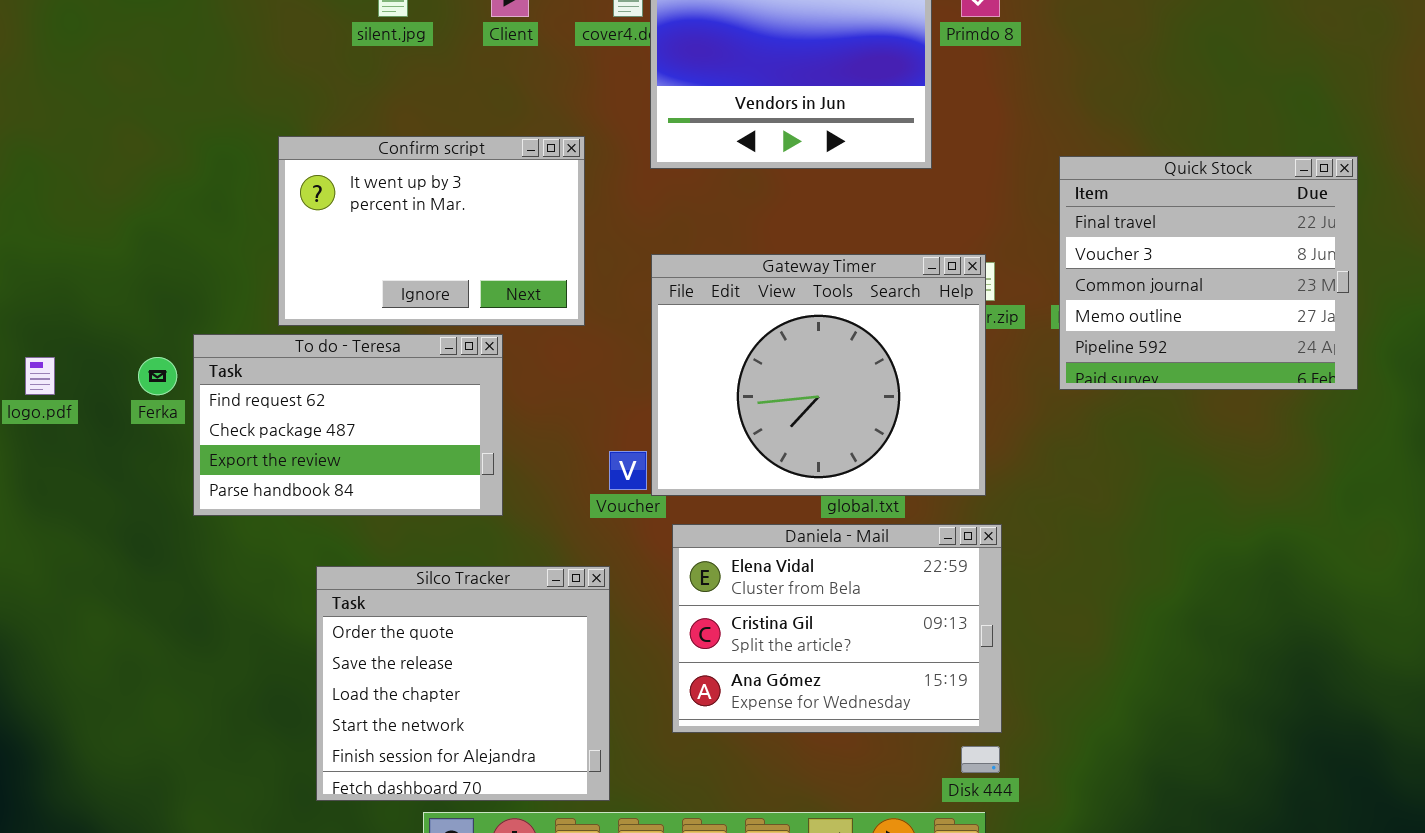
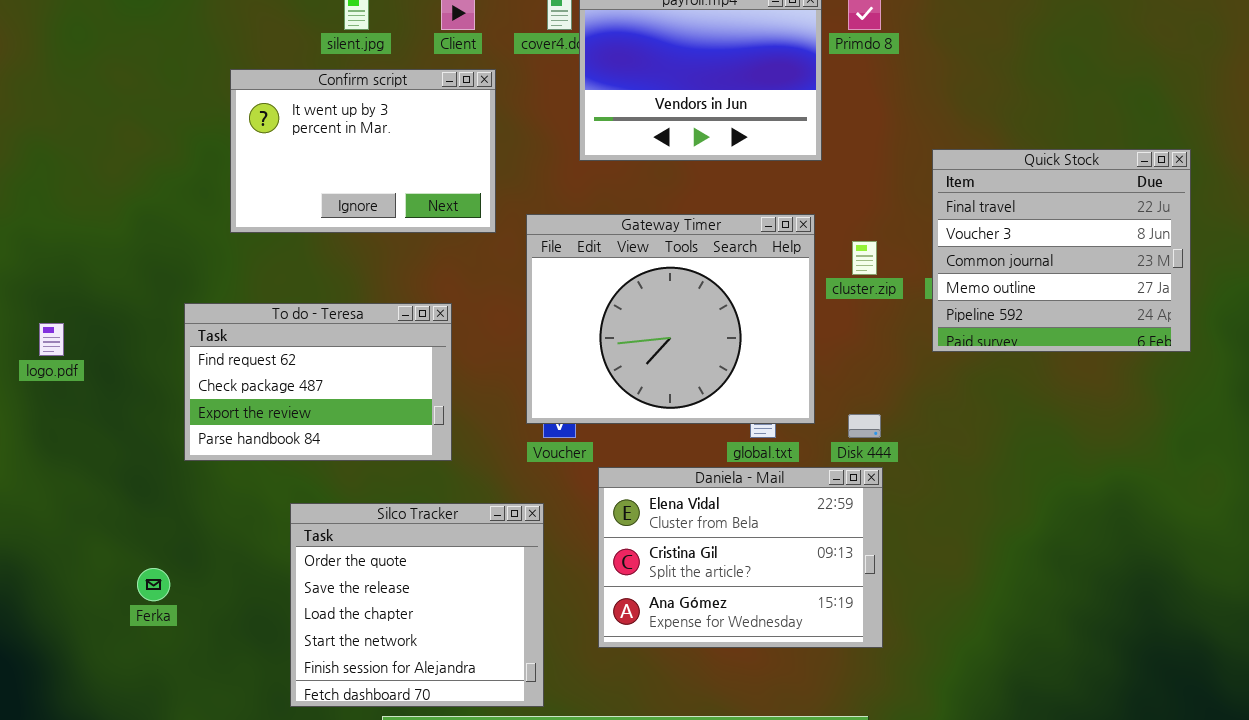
Confirm script: [278,136,585,326] -> [230,69,496,233], moved
Gateway Timer: [651,254,986,496] -> [526,214,815,424], moved
Ferka: [138,357,177,395] -> [137,568,170,601], moved
Disk 444: [961,746,1000,773] -> [848,414,881,438], moved

